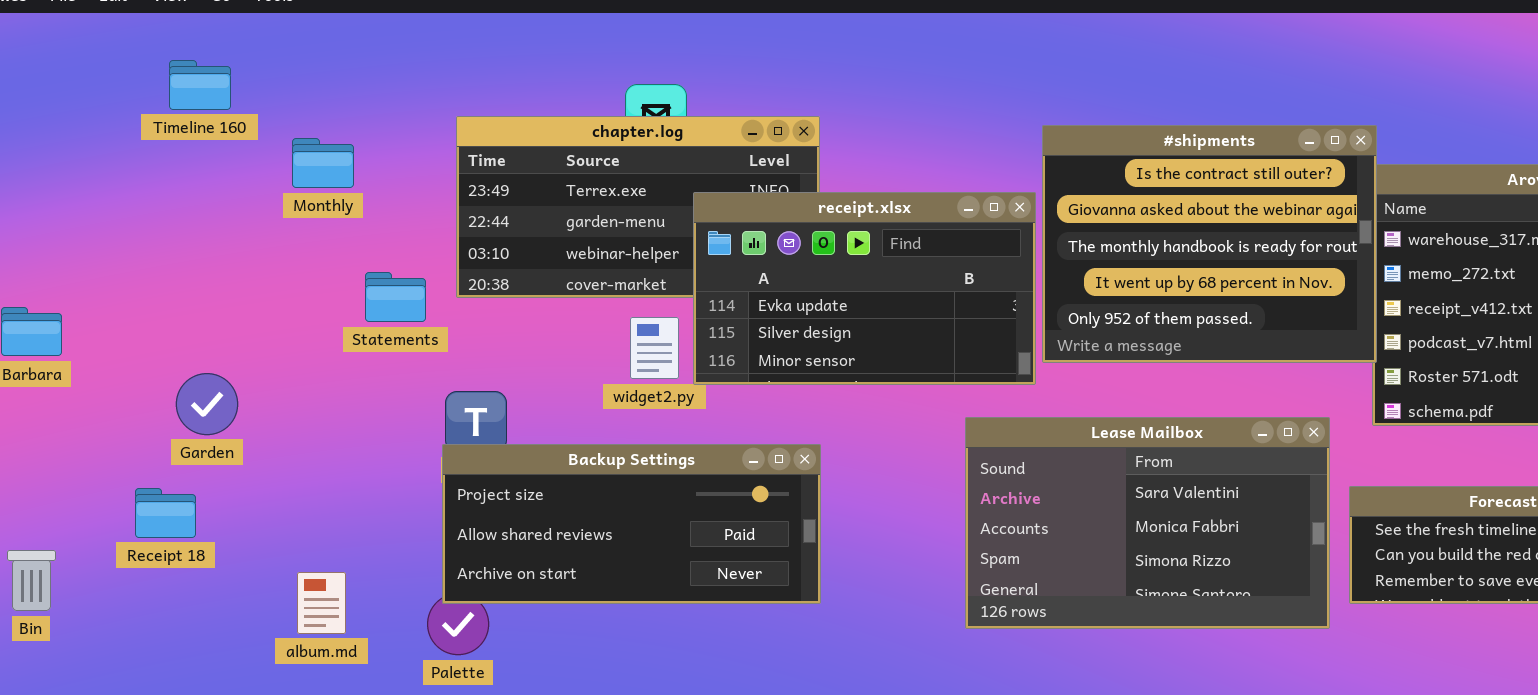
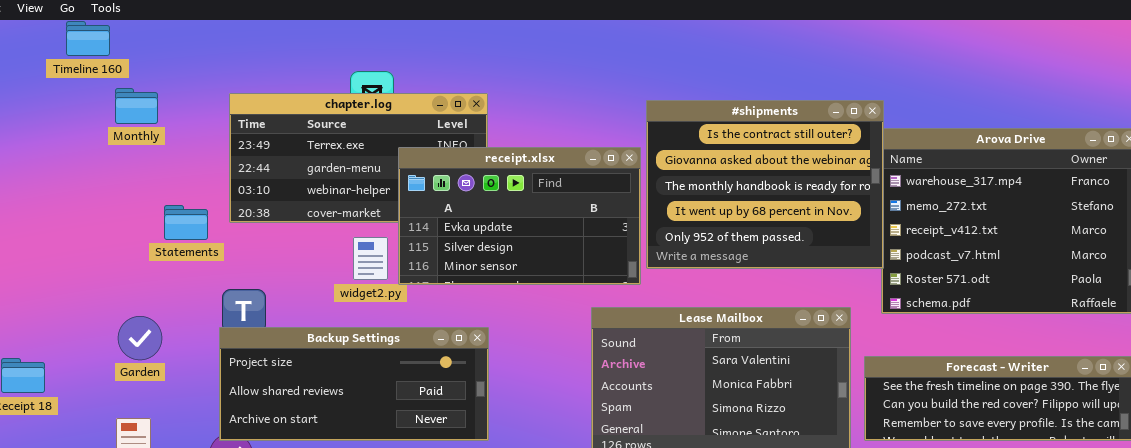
Timeline 160: [169,60,231,110] -> [66,21,110,56], moved
Monthly: [292,138,354,188] -> [115,88,158,124], moved
Garden: [176,373,238,435] -> [118,316,162,360], moved

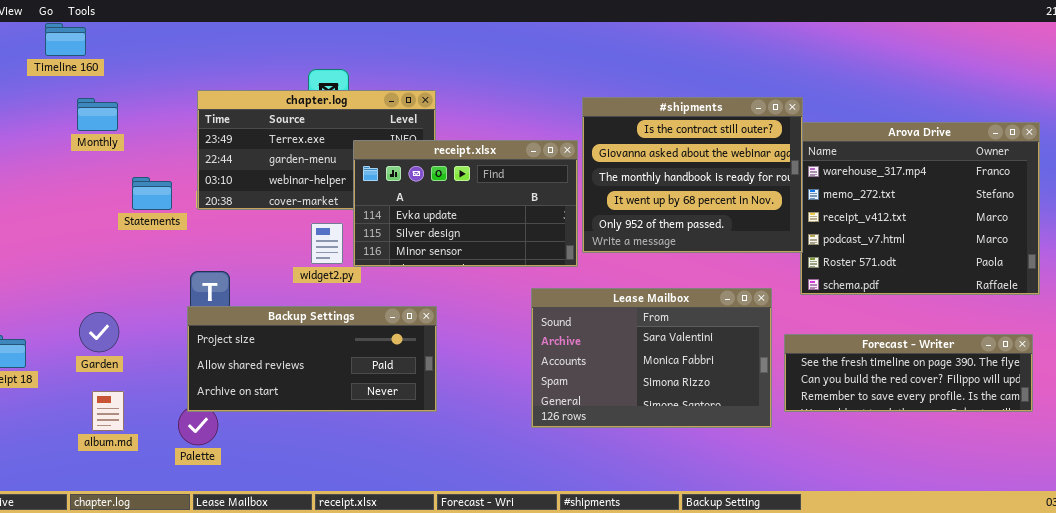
Monthly: [115,88,158,124] -> [77,98,118,131], moved
Statements: [164,205,208,240] -> [132,177,172,210], moved
Garden: [118,316,162,360] -> [79,312,119,352], moved

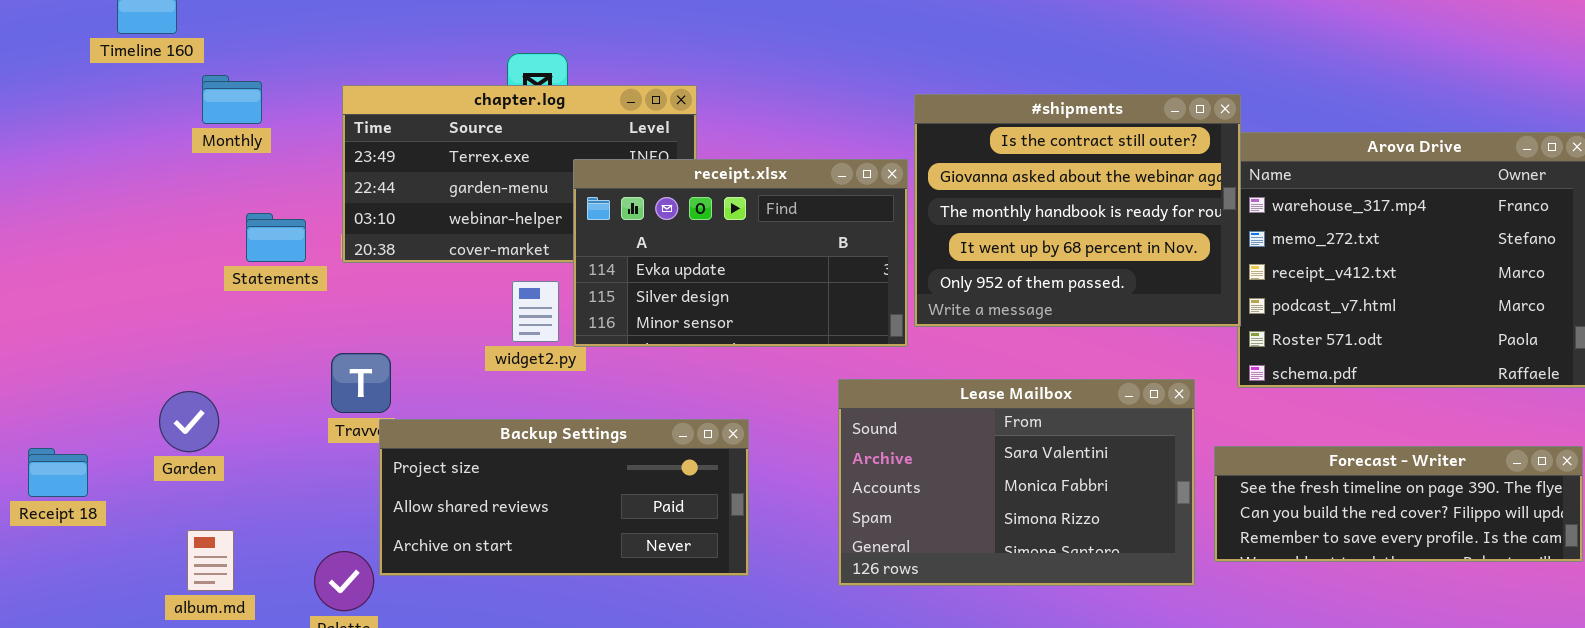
Monthly: [77,98,118,131] -> [202,75,262,124], moved
Backup Settings: [187,306,437,412] -> [379,419,749,576], moved
Garden: [79,312,119,352] -> [159,391,219,452], moved

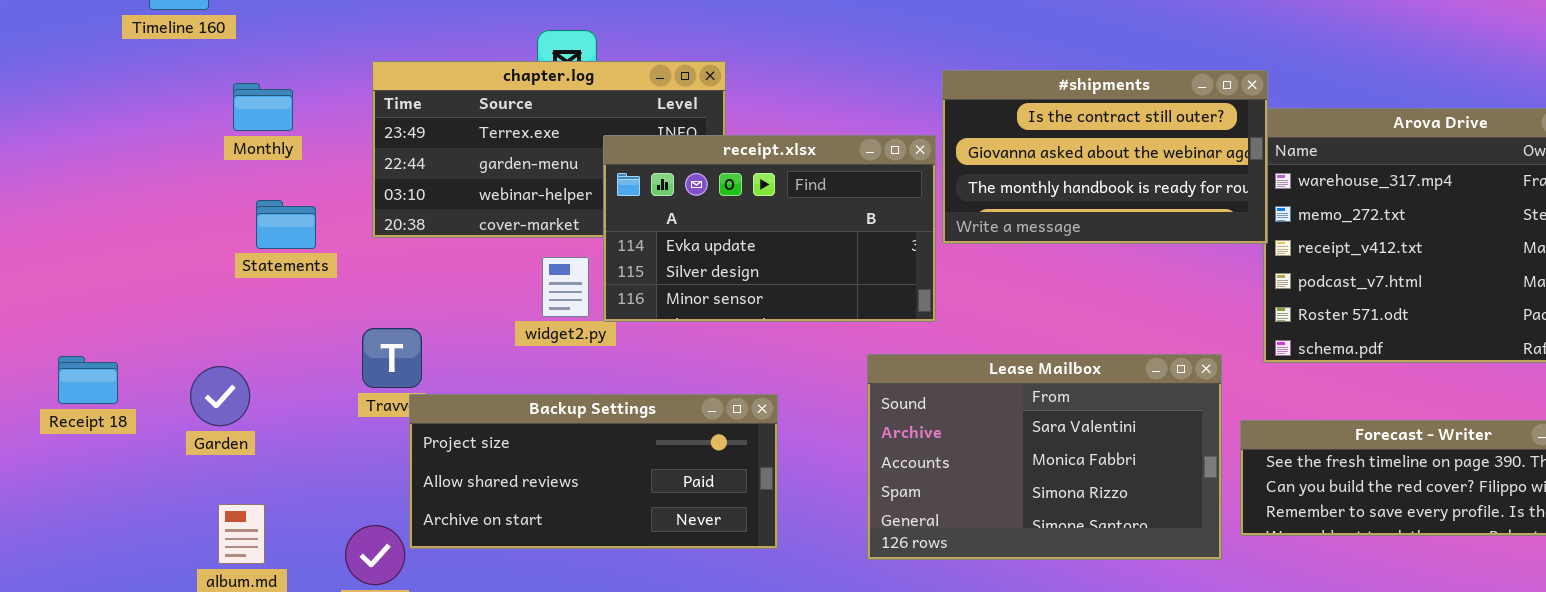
Monthly: [202,75,262,124] -> [233,83,293,131], moved
#shipments: [914,94,1241,327] -> [942,70,1268,244], resized
Statements: [246,213,306,262] -> [256,200,316,249], moved
Receipt 18: [28,448,88,497] -> [58,356,118,404], moved

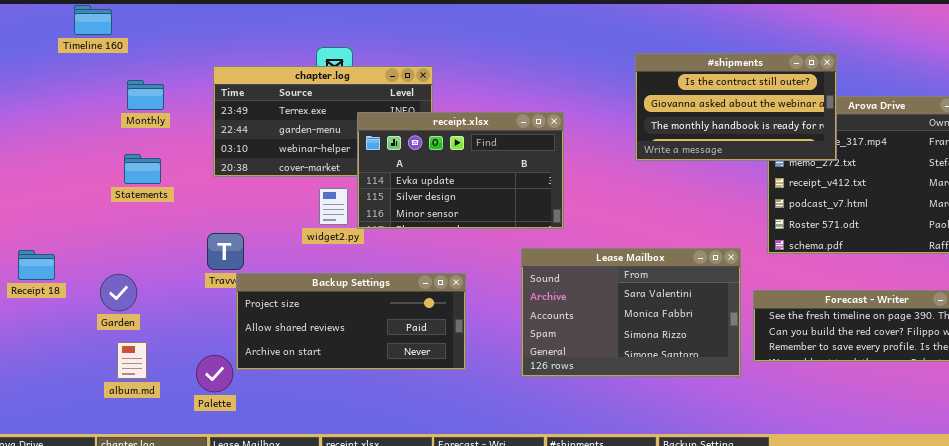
#shipments: [942,70,1268,244] -> [635,53,837,161], moved
Statements: [256,200,316,249] -> [124,154,161,184], moved
Garden: [190,366,250,426] -> [100,274,137,311], moved

